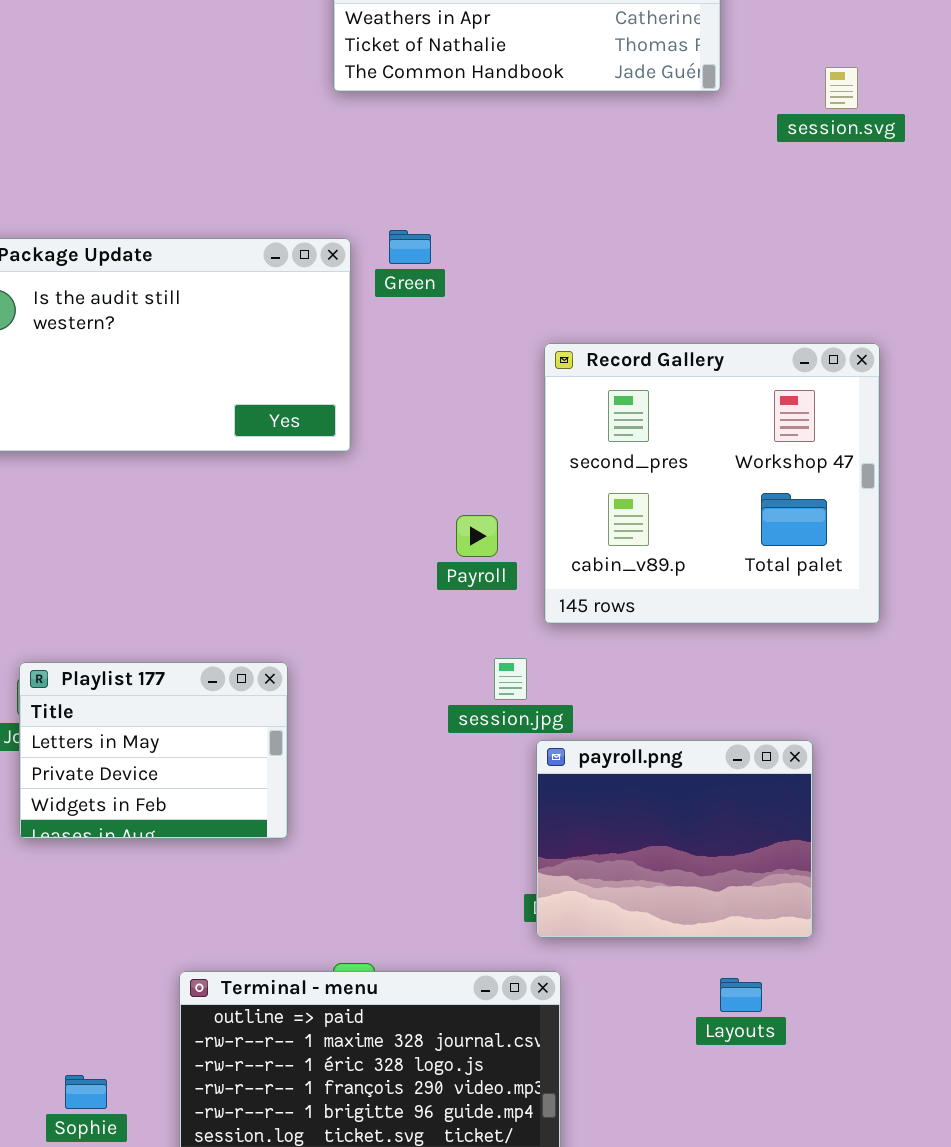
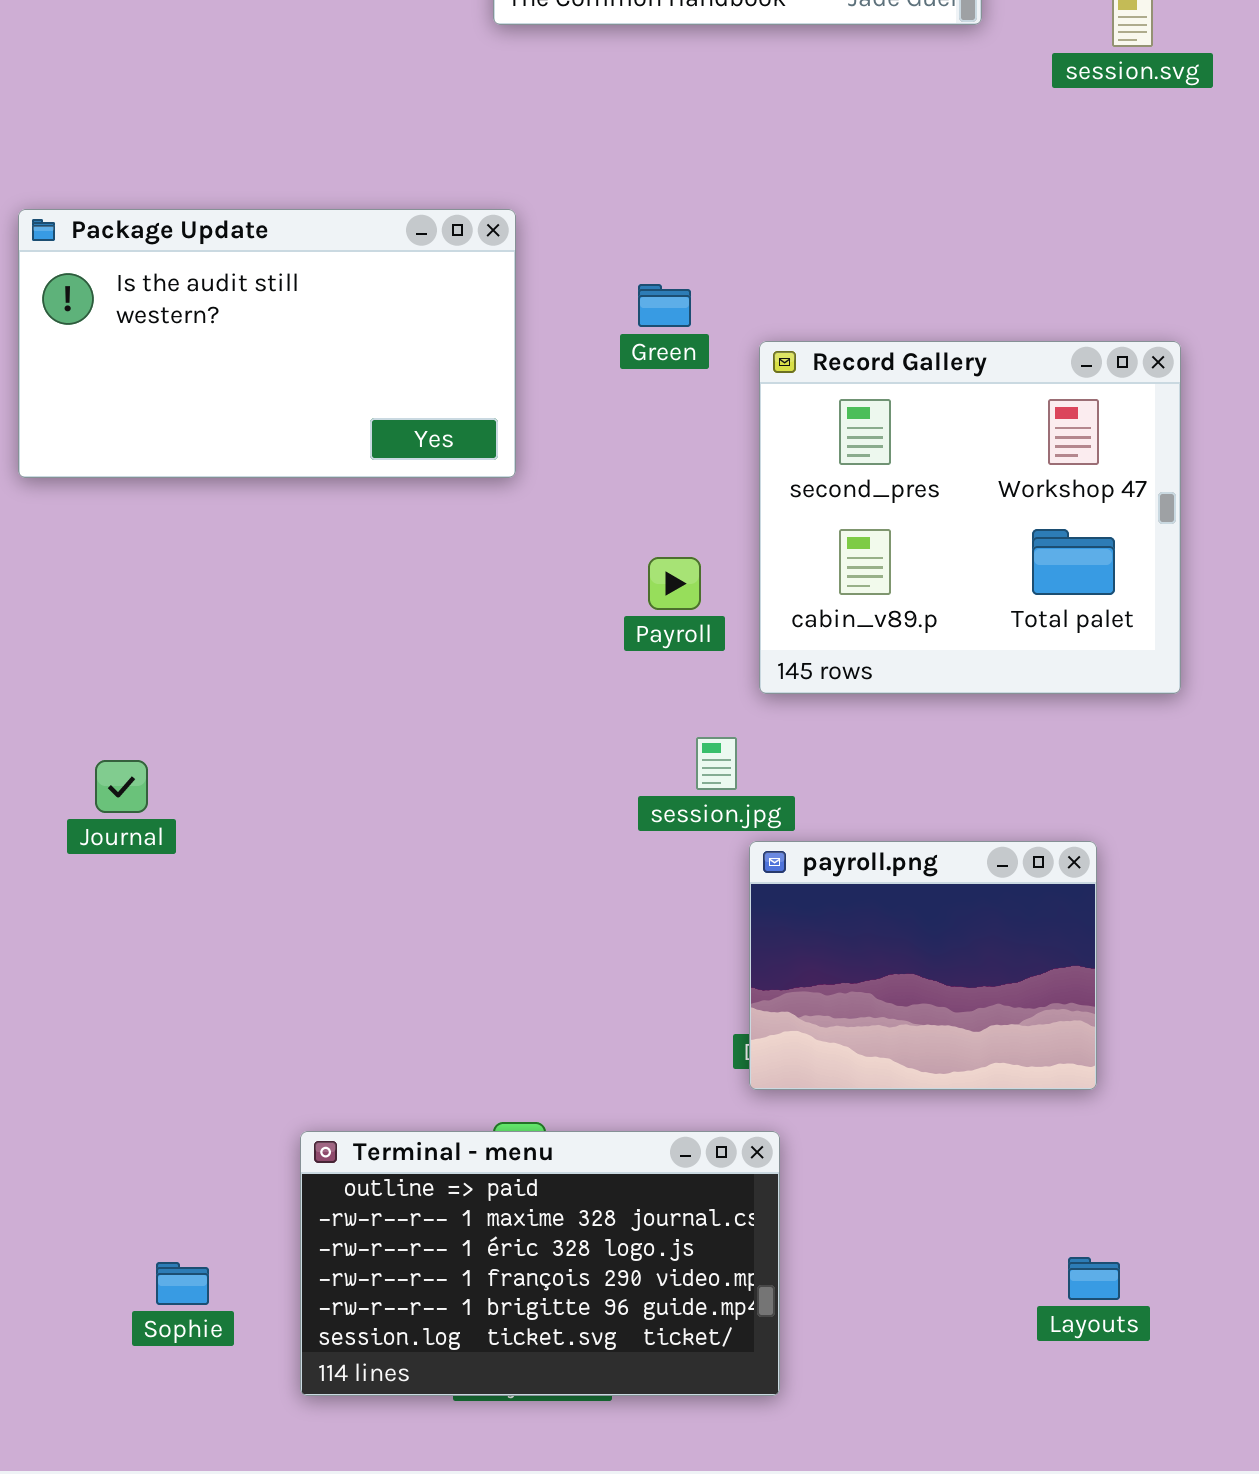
Green: [389,230,431,264] -> [638,284,691,327], moved
Playlist 177: [19,662,288,839] -> none, closed
Layouts: [720,978,762,1012] -> [1068,1257,1120,1300], moved

